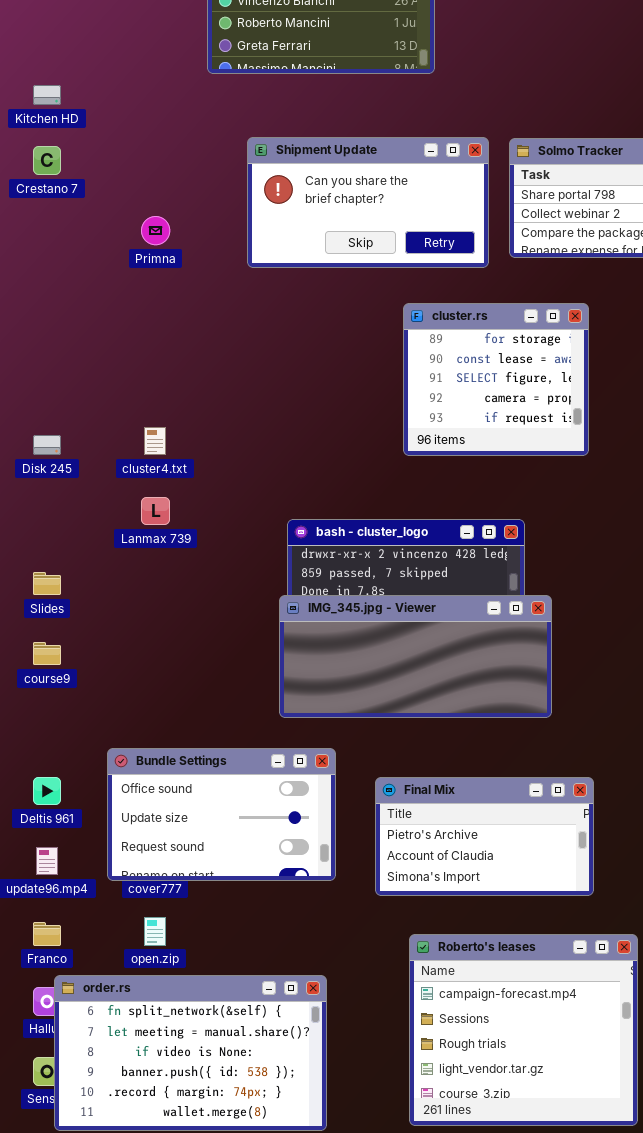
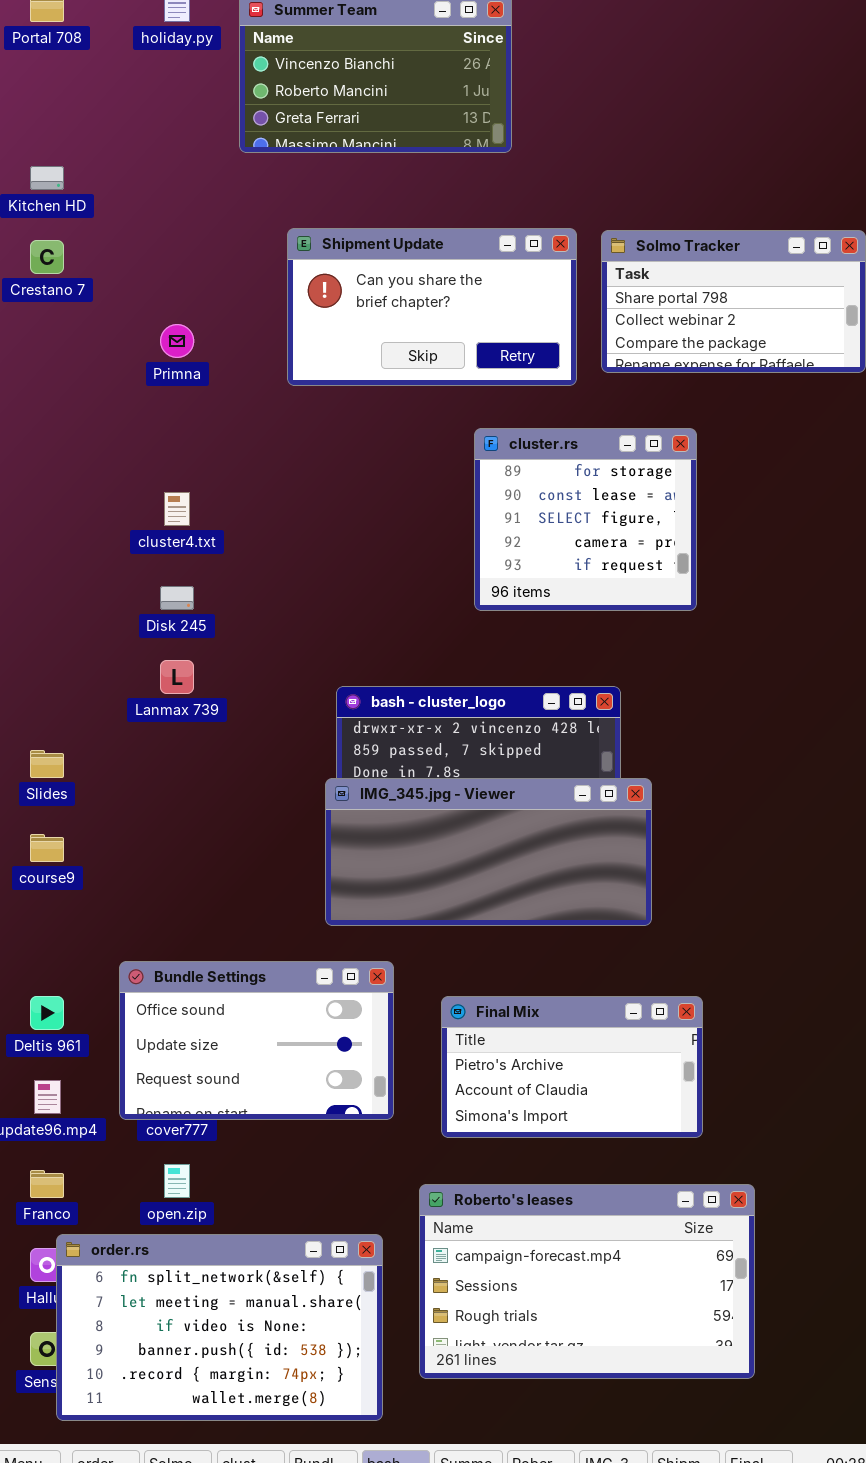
cluster4.txt: [144,427,166,455] -> [164,492,190,526], moved
Disk 245: [33,435,61,455] -> [160,586,194,610], moved
Roberto's leases: [409,934,638,1126] -> [419,1184,755,1379], resized

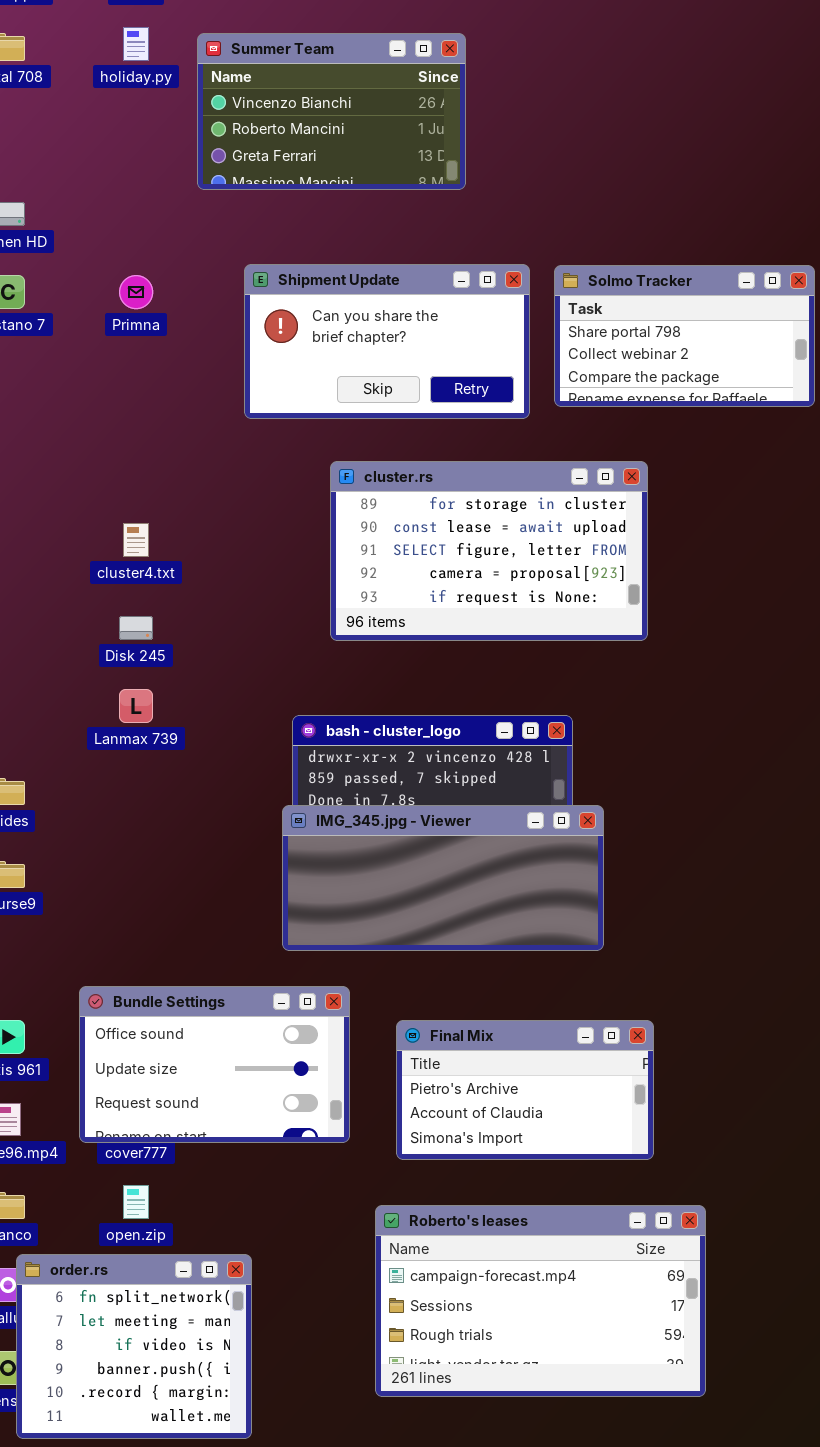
Primna: [160,324,194,358] -> [119,275,153,309], moved
cluster.rs: [474,428,697,611] -> [330,461,648,641], resized
order.rs: [56,1234,383,1421] -> [16,1254,252,1439], resized

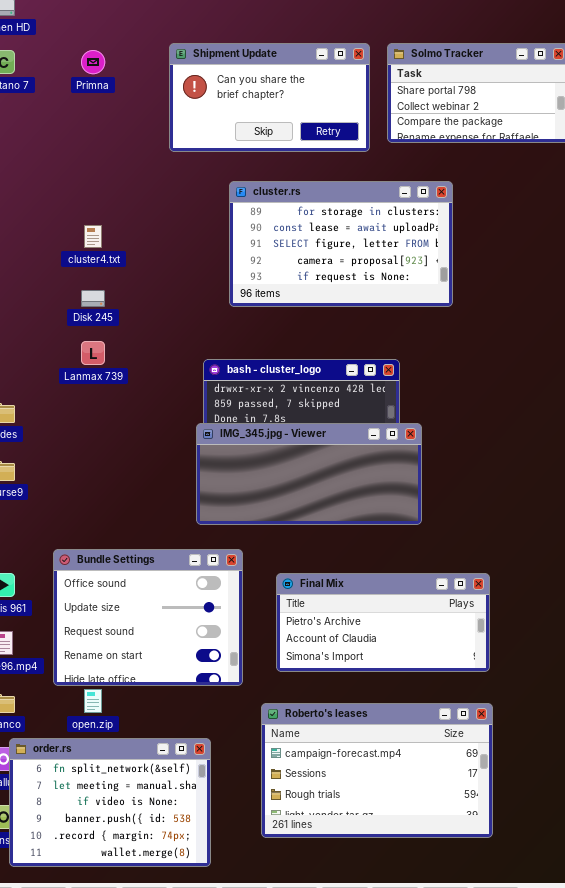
Bundle Settings: [79,986,350,1143] -> [53,549,243,686], resized
Final Mix: [396,1020,654,1160] -> [276,573,490,672], resized
order.rs: [16,1254,252,1439] -> [9,738,211,867], resized

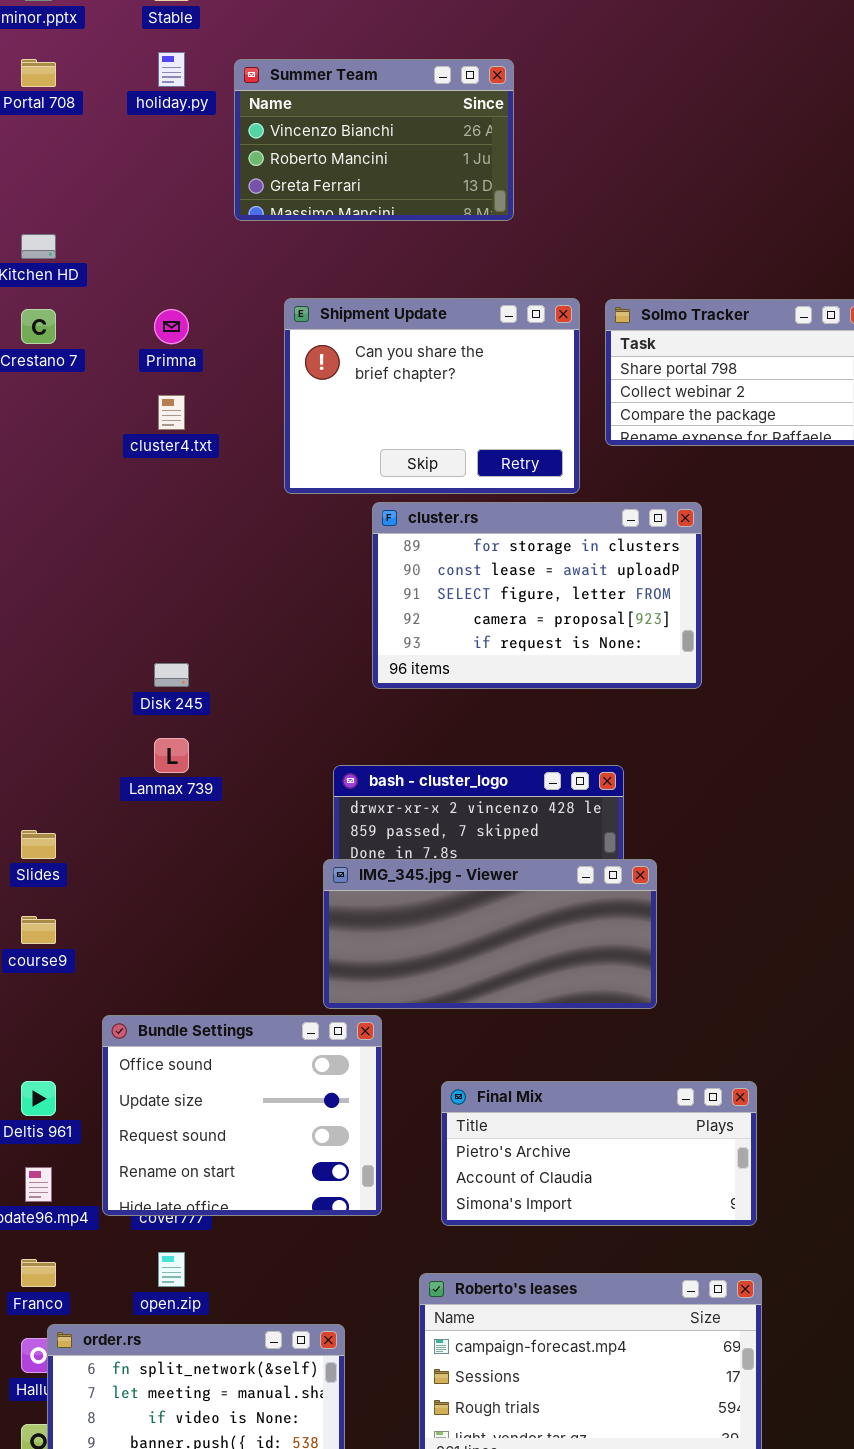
Shipment Update: [169,43,370,152] -> [284,298,580,494], resized
cluster4.txt: [84,225,102,248] -> [158,395,185,430], moved
Bundle Settings: [53,549,243,686] -> [102,1015,382,1216], moved

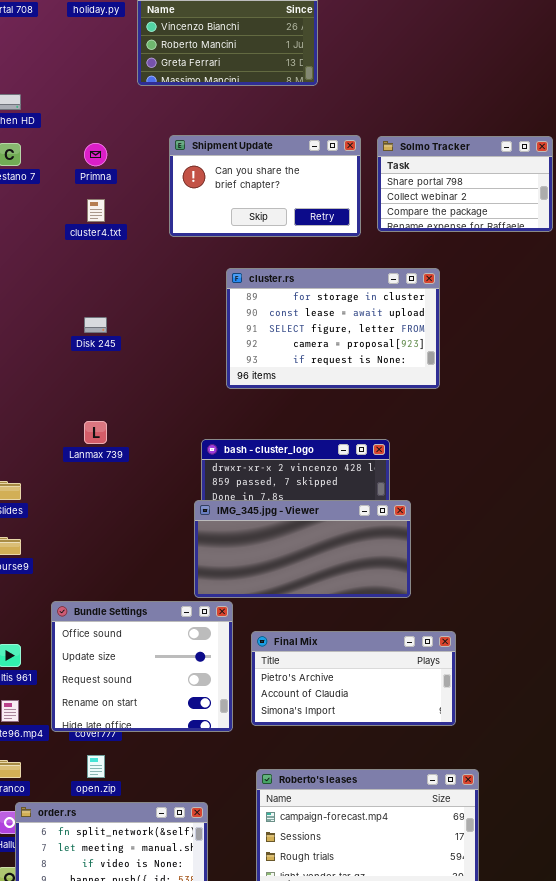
Shipment Update: [284,298,580,494] -> [169,135,361,237], resized
Disk 245: [154,663,189,687] -> [84,317,107,333], moved
Final Mix: [441,1081,757,1226] -> [251,631,456,726], moved

